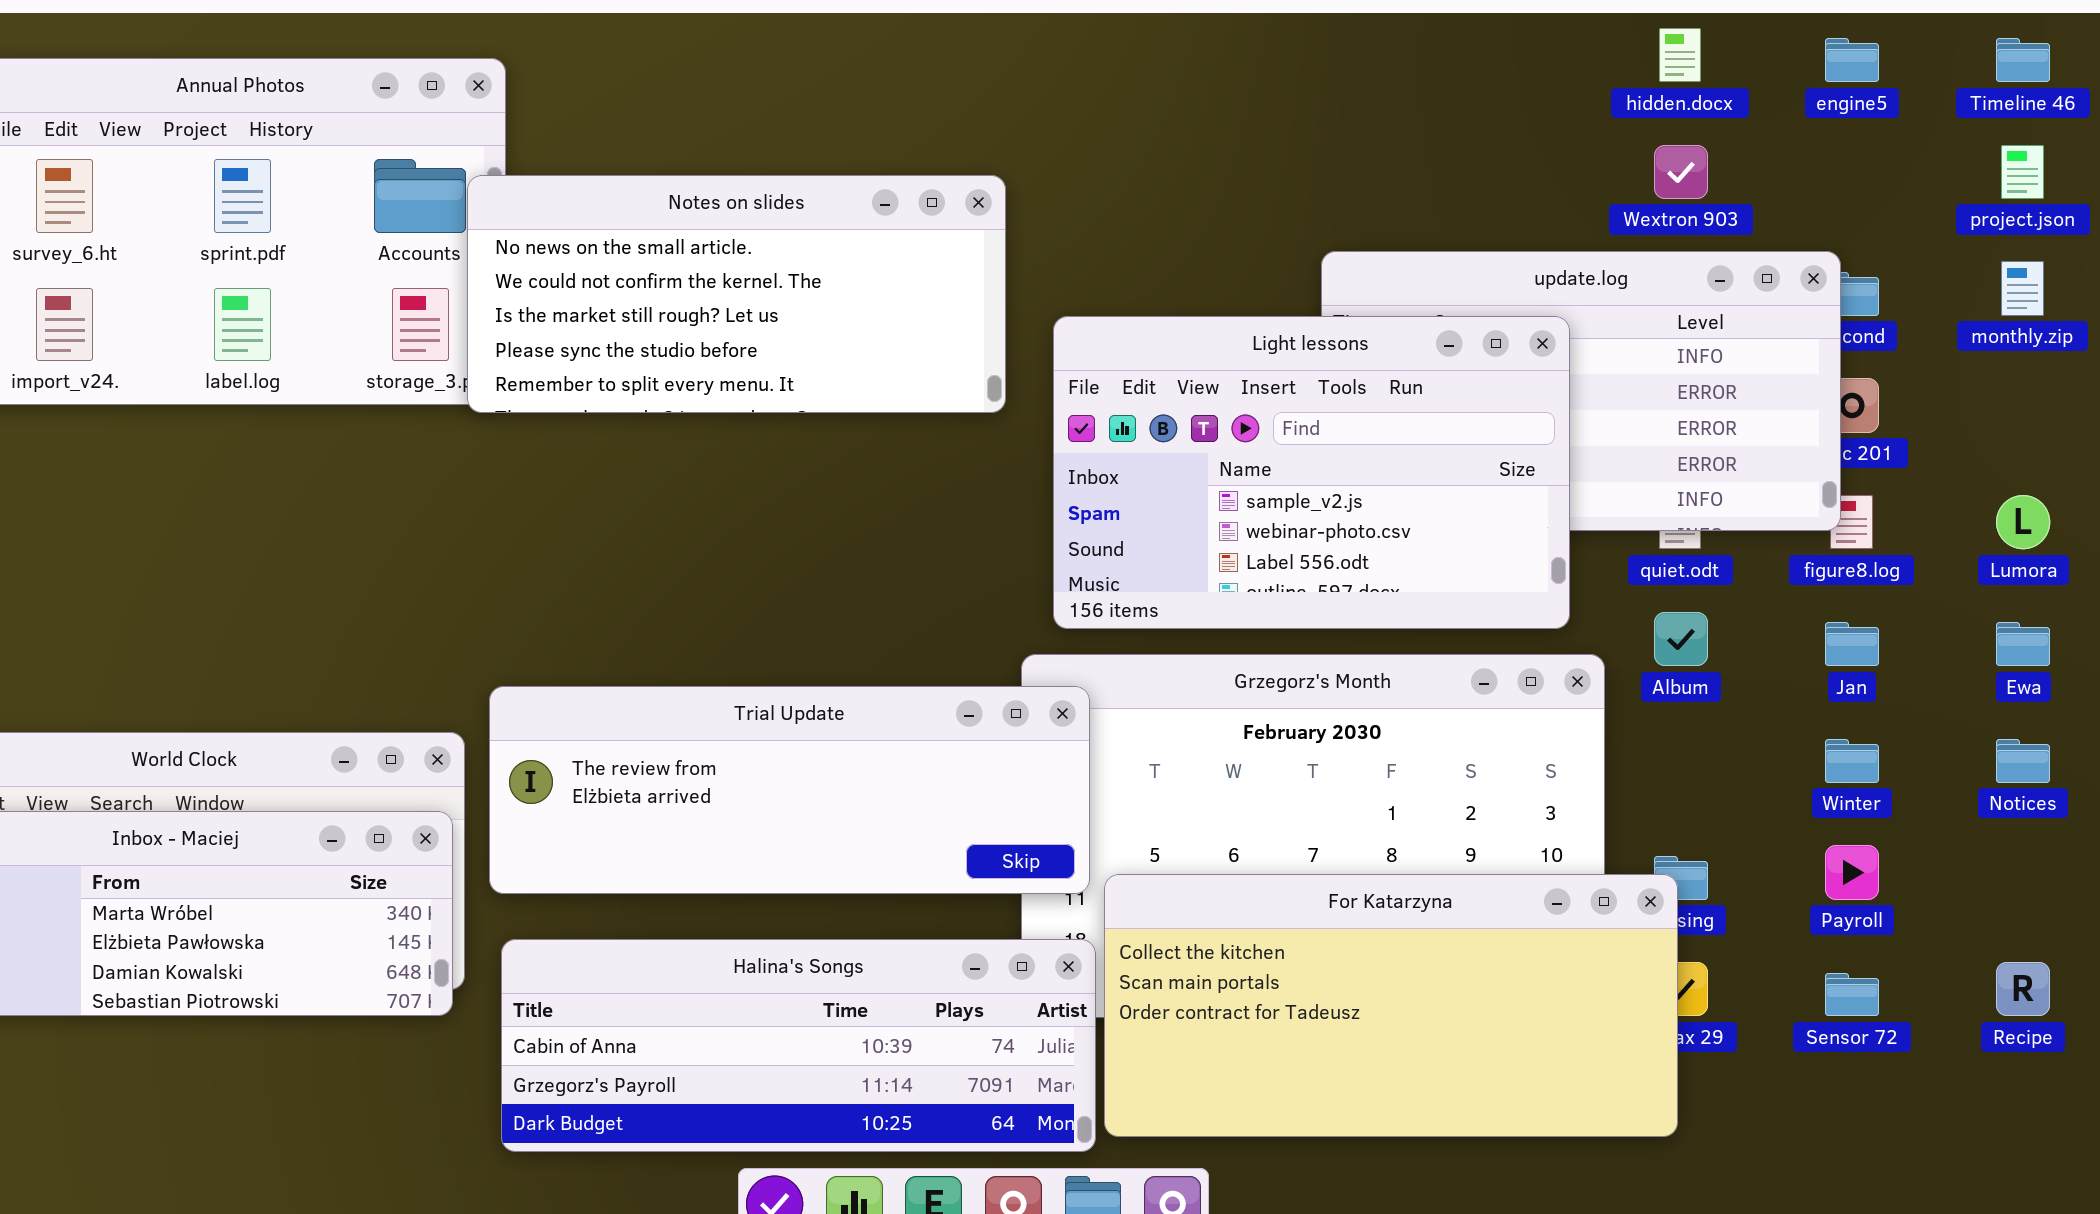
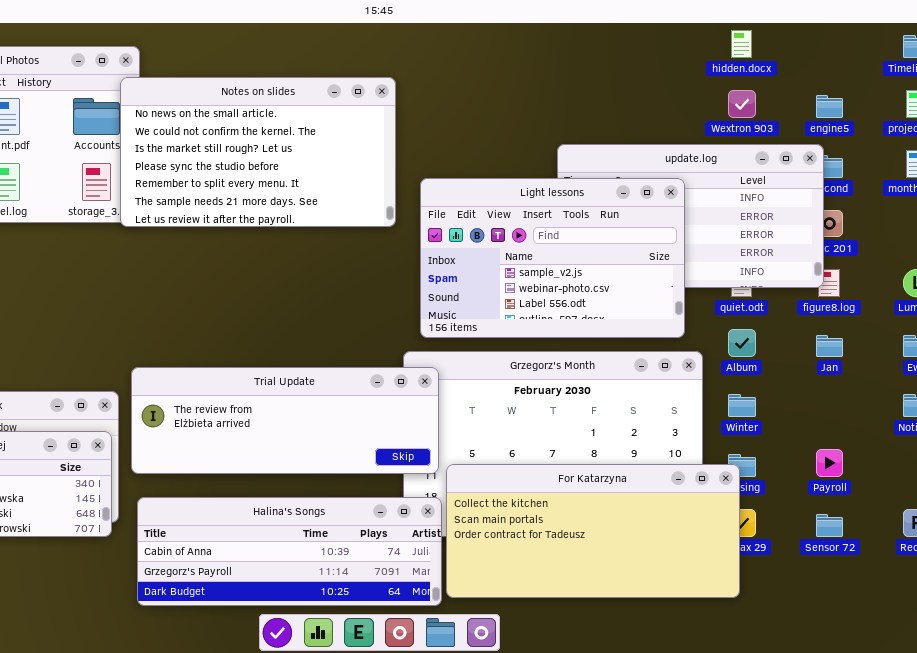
engine5: [1825,38,1879,82] -> [816,95,843,118], moved
Notes on slides: [467,175,1006,413] -> [120,77,396,227], resized
Winter: [1825,739,1879,783] -> [728,394,756,417], moved

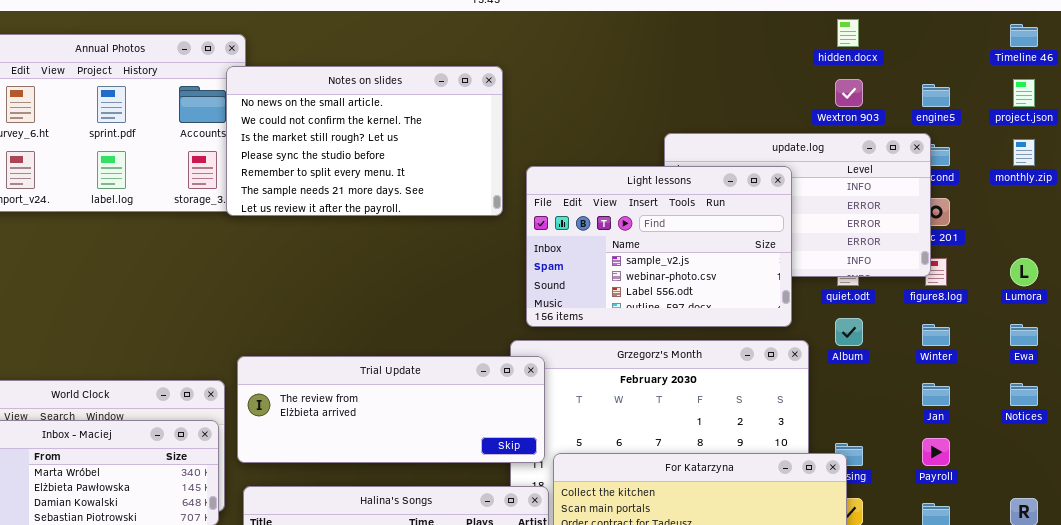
Jan: [816,335,843,357] -> [922,383,950,406], moved
Winter: [728,394,756,417] -> [922,324,950,346], moved

